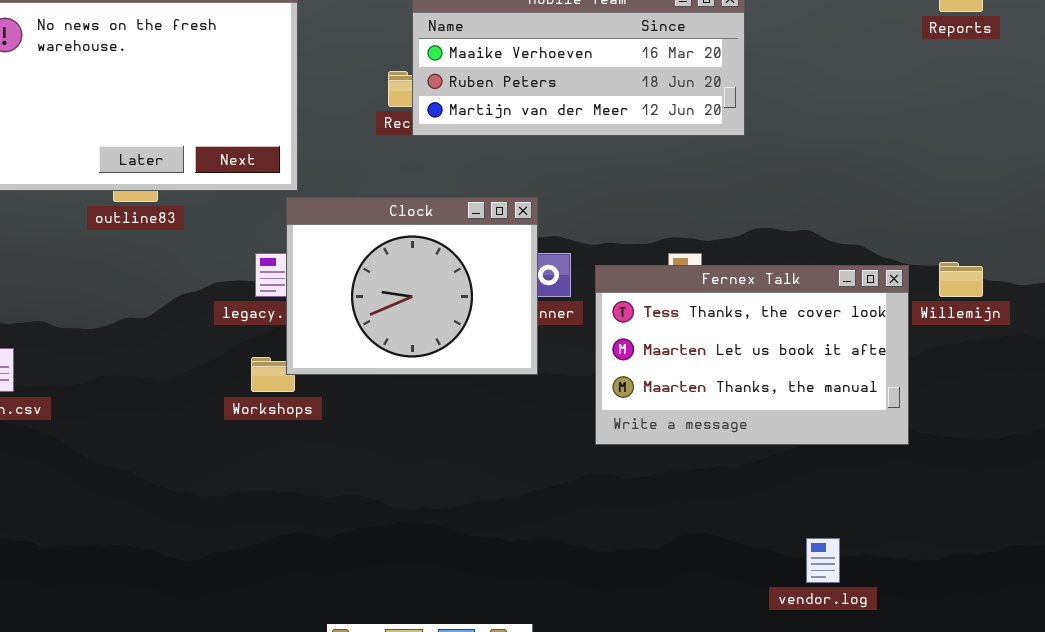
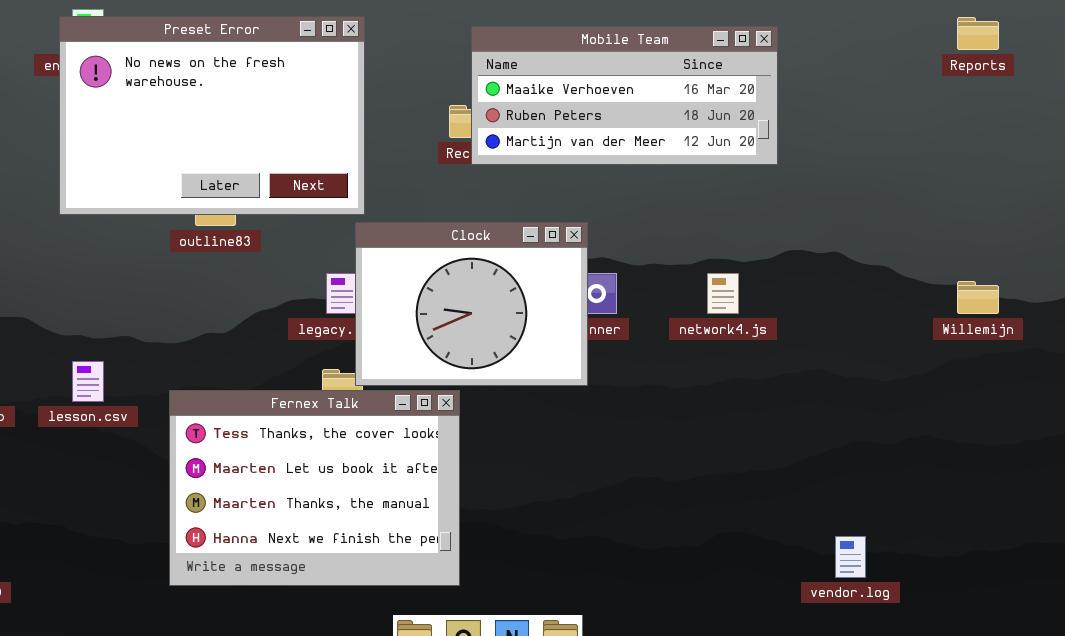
Fernex Talk: [595,265,909,445] -> [169,390,460,586], moved, resized

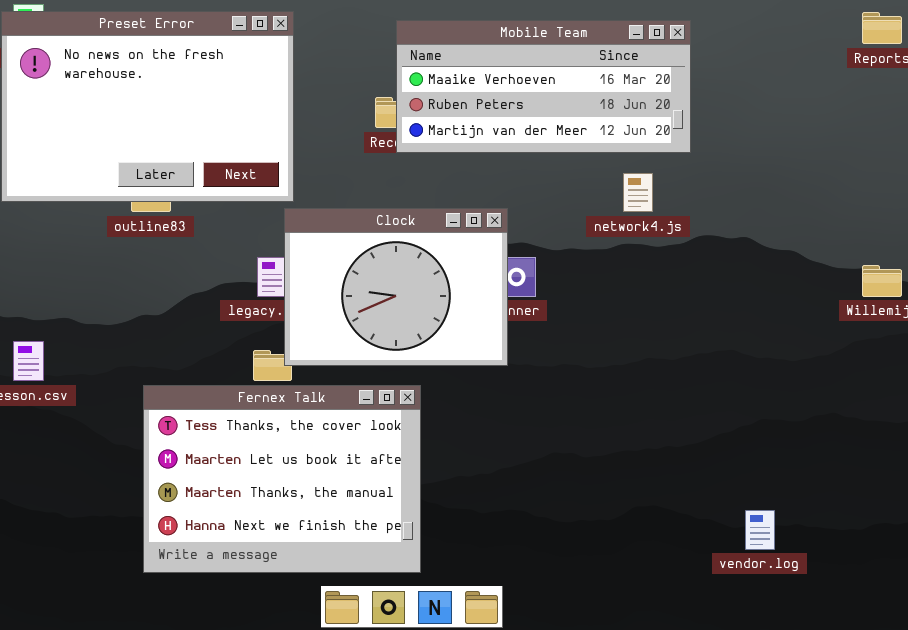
network4.js: [707,273,739,314] -> [623,173,653,212], moved
Fernex Talk: [169,390,460,586] -> [143,385,421,573], moved

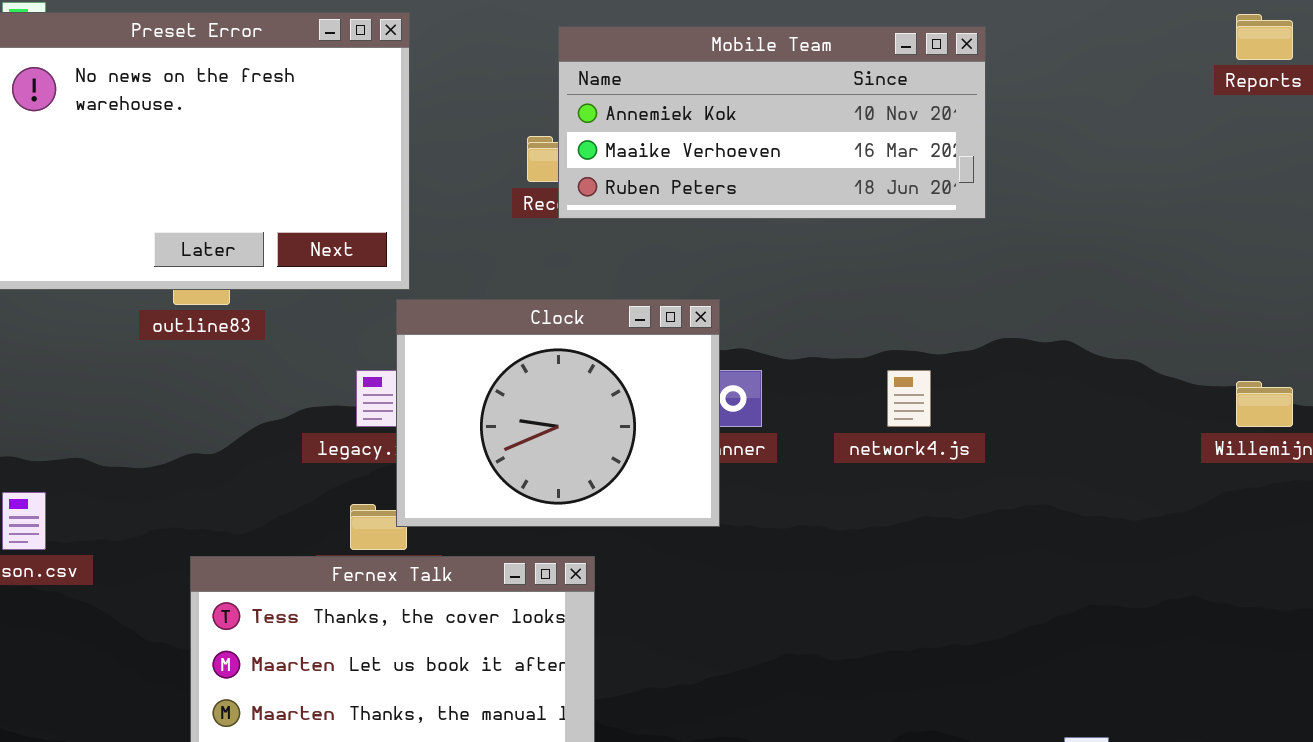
Mobile Team: [396,20,691,153] -> [558,26,986,219], scrolled up 1 row
network4.js: [623,173,653,212] -> [887,370,931,427], moved

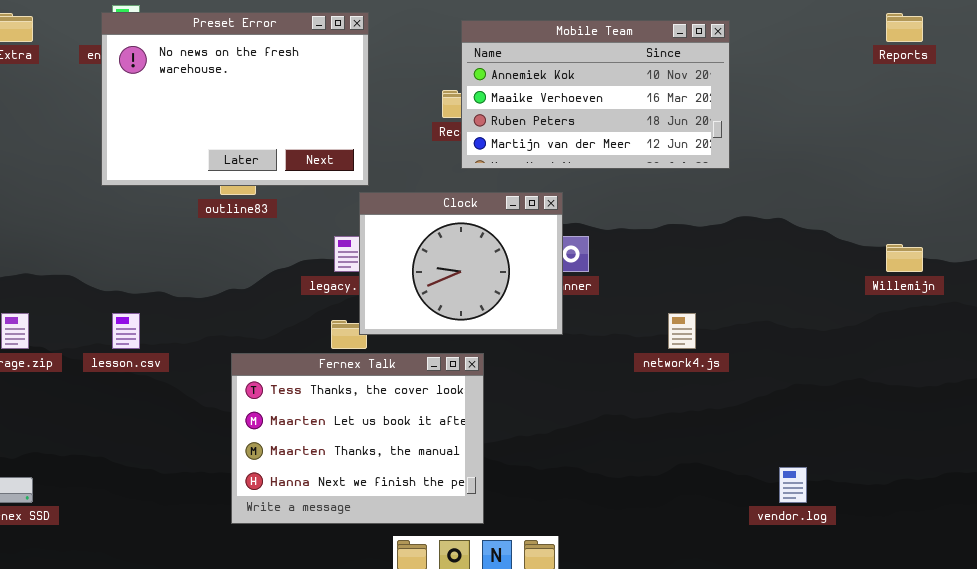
Mobile Team: [558,26,986,219] -> [461,20,730,169], resized
network4.js: [887,370,931,427] -> [668,313,696,349], moved

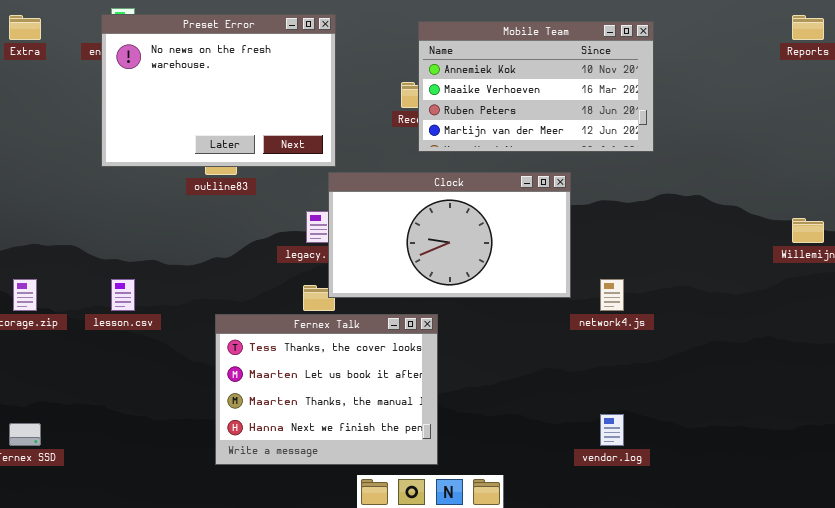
Clock: [359,192,563,335] -> [328,172,571,298], resized
vendor.log: [779,467,807,503] -> [600,414,624,446], moved

